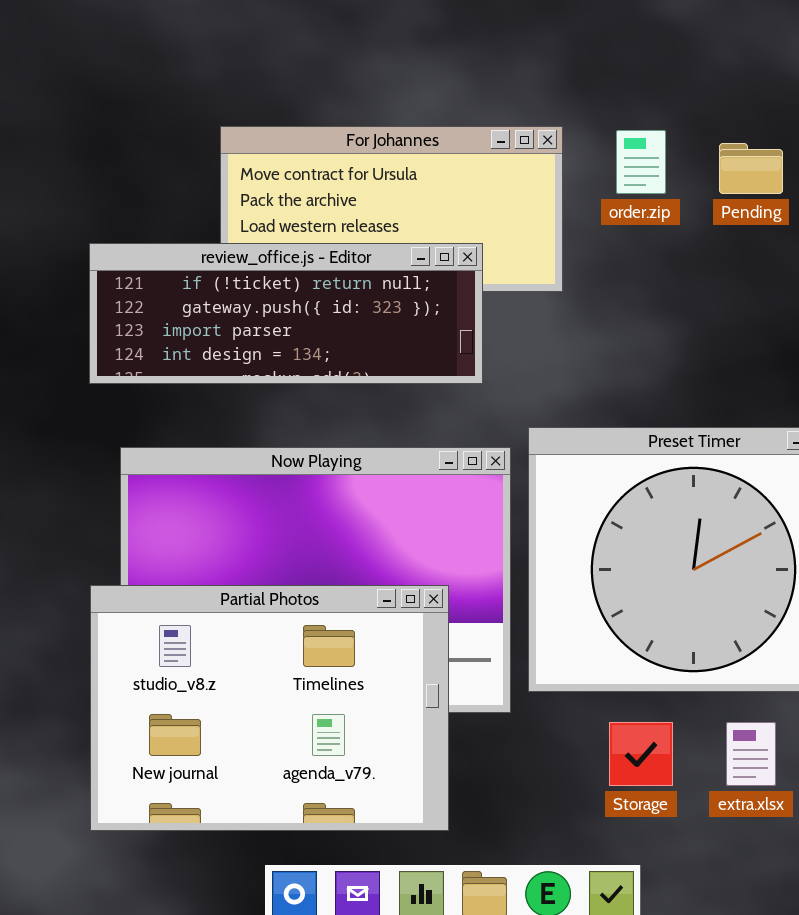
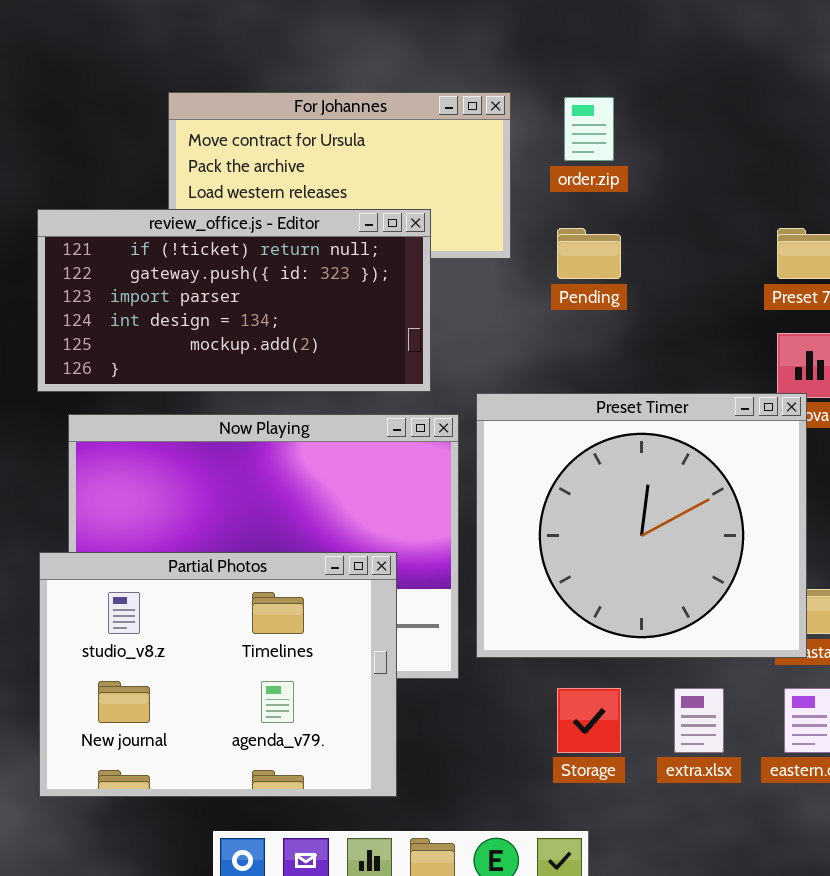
Pending: [719,143,783,194] -> [557,228,621,279], moved
review_office.js - Editor: [89,243,483,384] -> [37,209,431,392], resized

